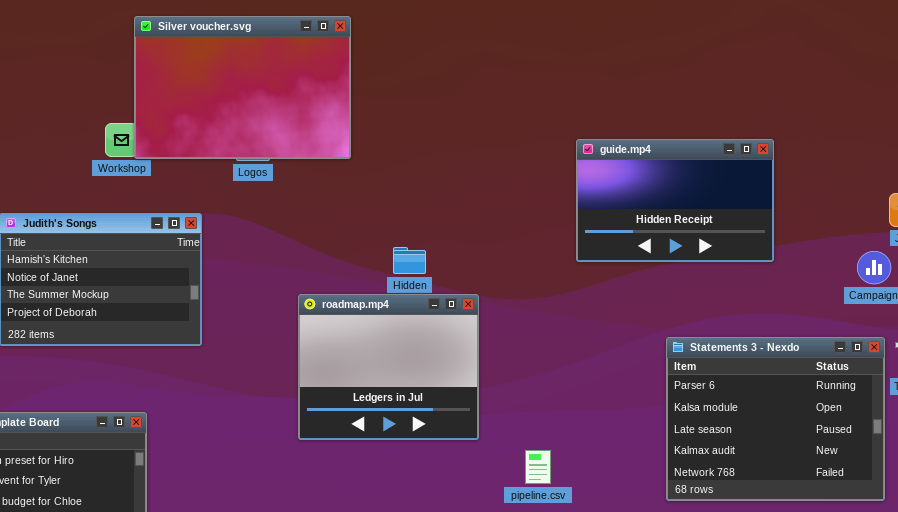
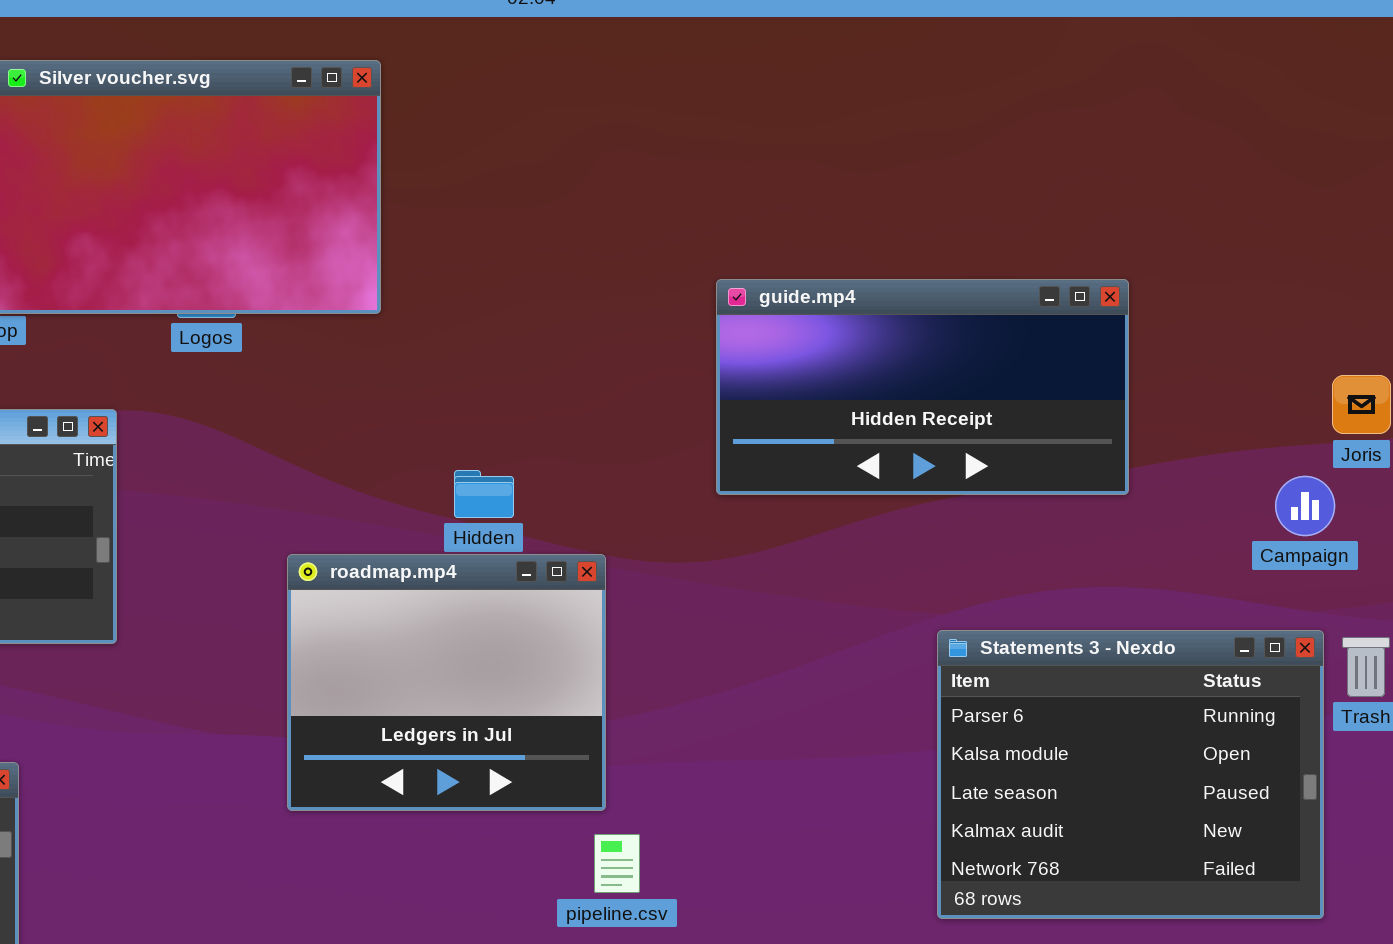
guide.mp4: [576,139,774,262] -> [716,279,1129,495], resized
pipeline.csv: [525,450,551,484] -> [594,834,640,893], moved

